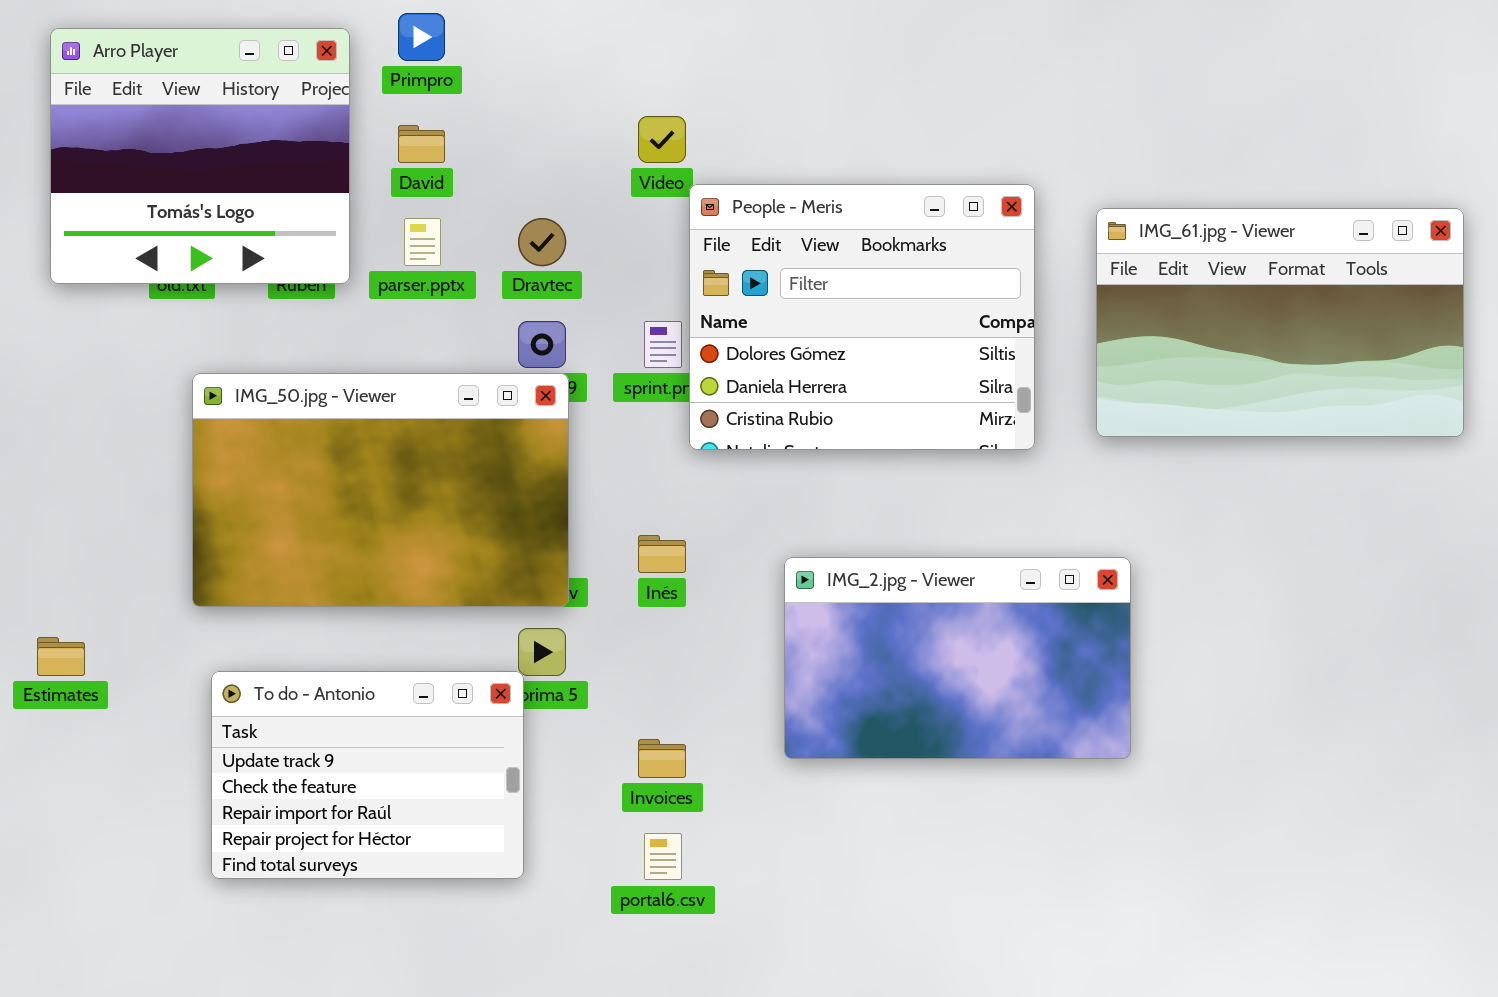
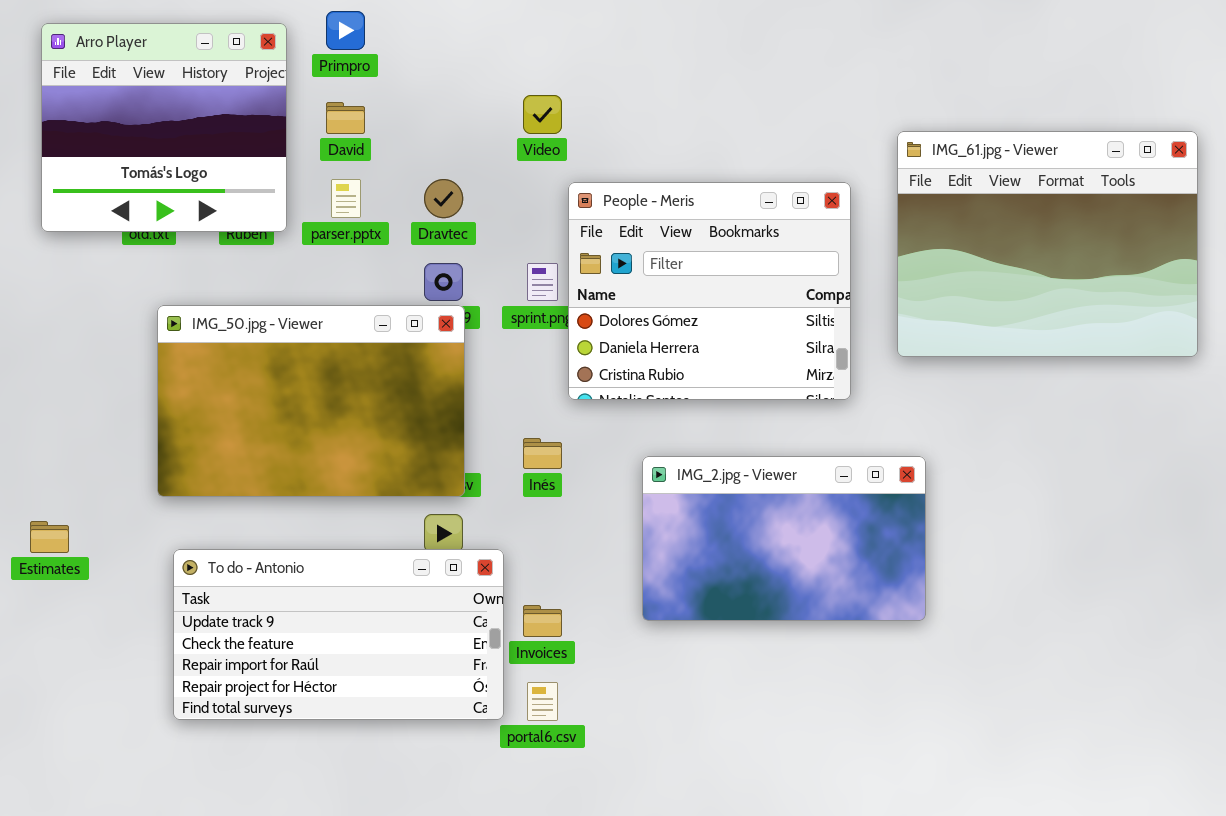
People - Meris: [689,184,1035,450] -> [568,182,851,400], moved
IMG_61.jpg - Viewer: [1096,208,1464,437] -> [897,131,1198,357], resized
To do - Antonio: [211,671,524,879] -> [173,549,504,720], resized

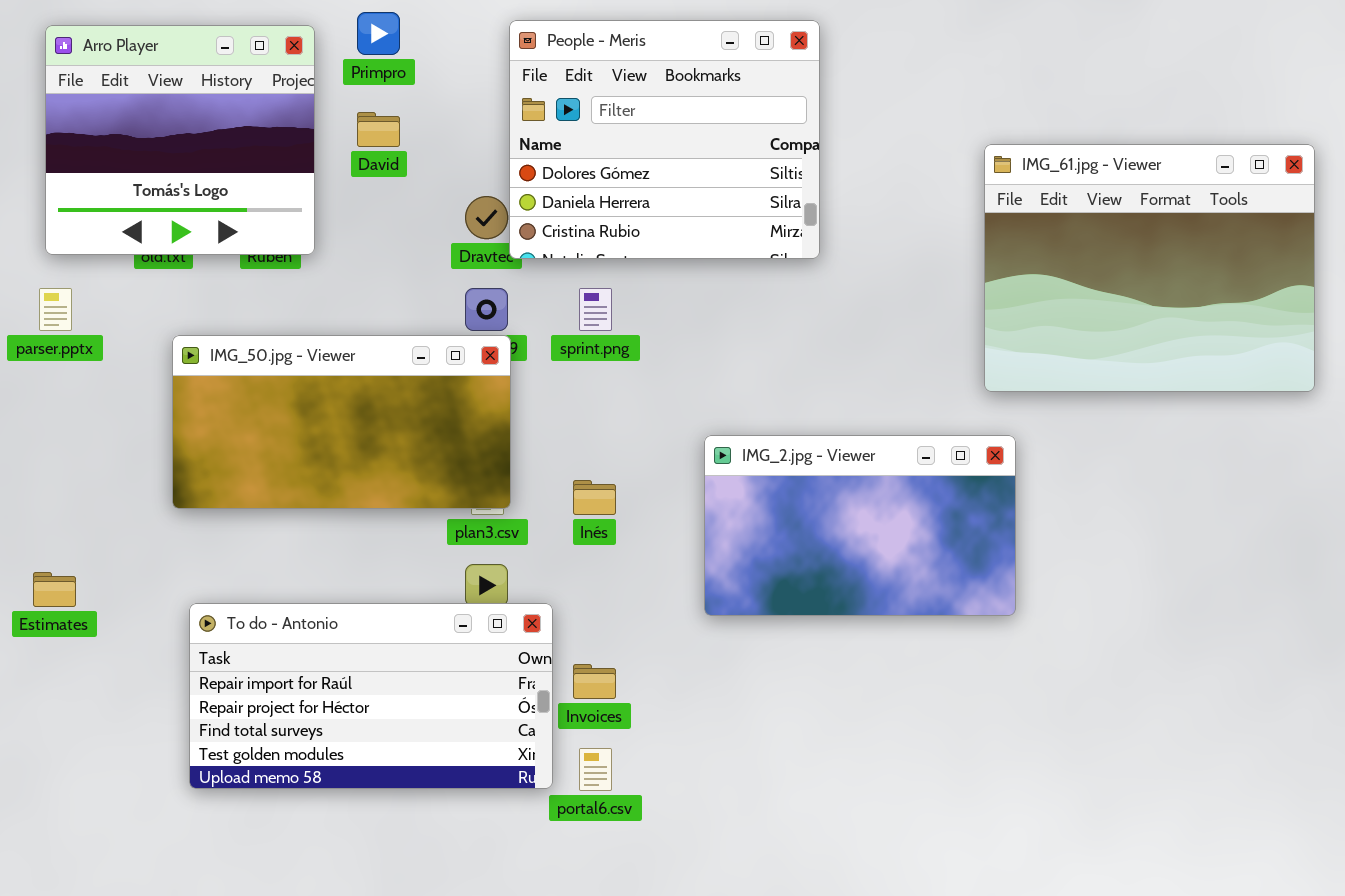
parser.pptx: [331,179,361,218] -> [39,288,72,331], moved
People - Meris: [568,182,851,400] -> [509,20,820,259], moved
IMG_50.jpg - Viewer: [157,305,465,497] -> [172,335,511,509], resized
IMG_2.jpg - Viewer: [642,456,926,621] -> [704,435,1016,616], moved
To do - Antonio: [173,549,504,720] -> [189,603,553,789], scrolled down 2 rows

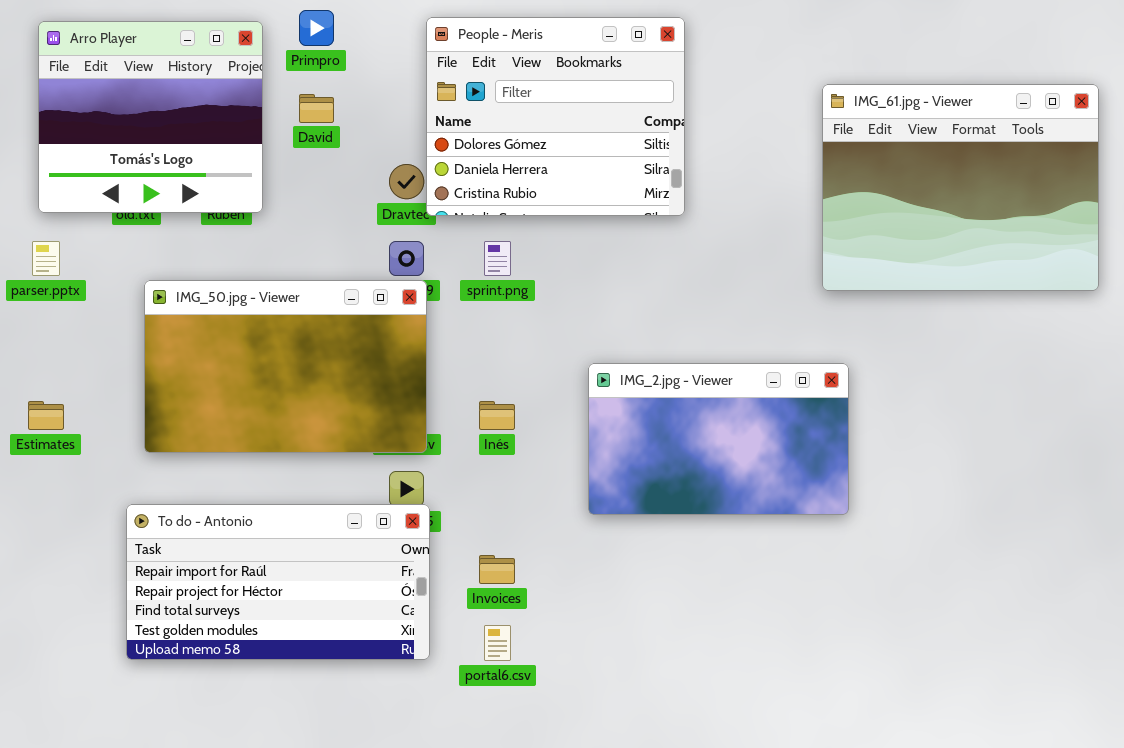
IMG_61.jpg - Viewer: [984,144,1315,392] -> [822,84,1099,291], moved
IMG_50.jpg - Viewer: [172,335,511,509] -> [144,280,427,453], resized
Estimates: [33,572,76,607] -> [28,401,64,430], moved
To do - Antonio: [189,603,553,789] -> [126,504,430,660], moved

